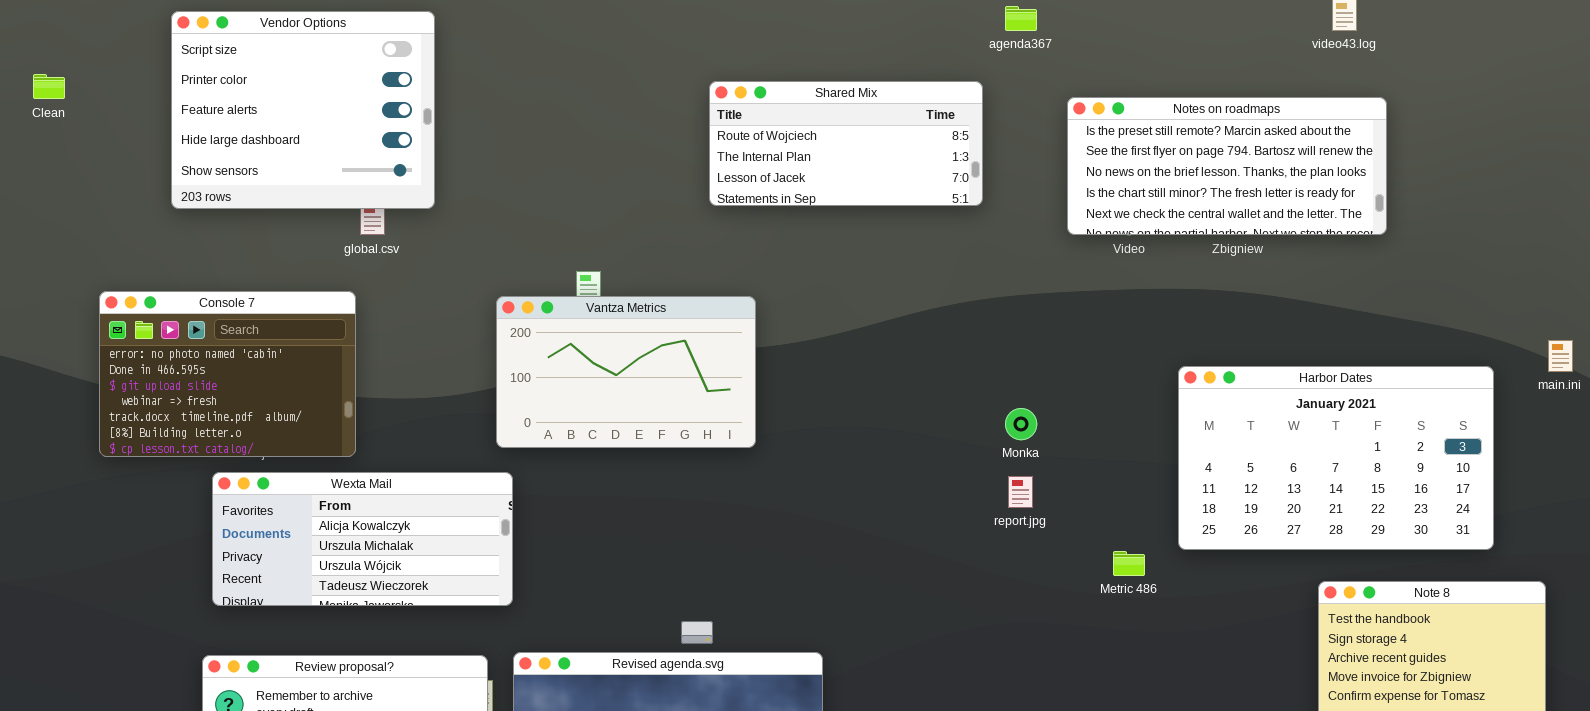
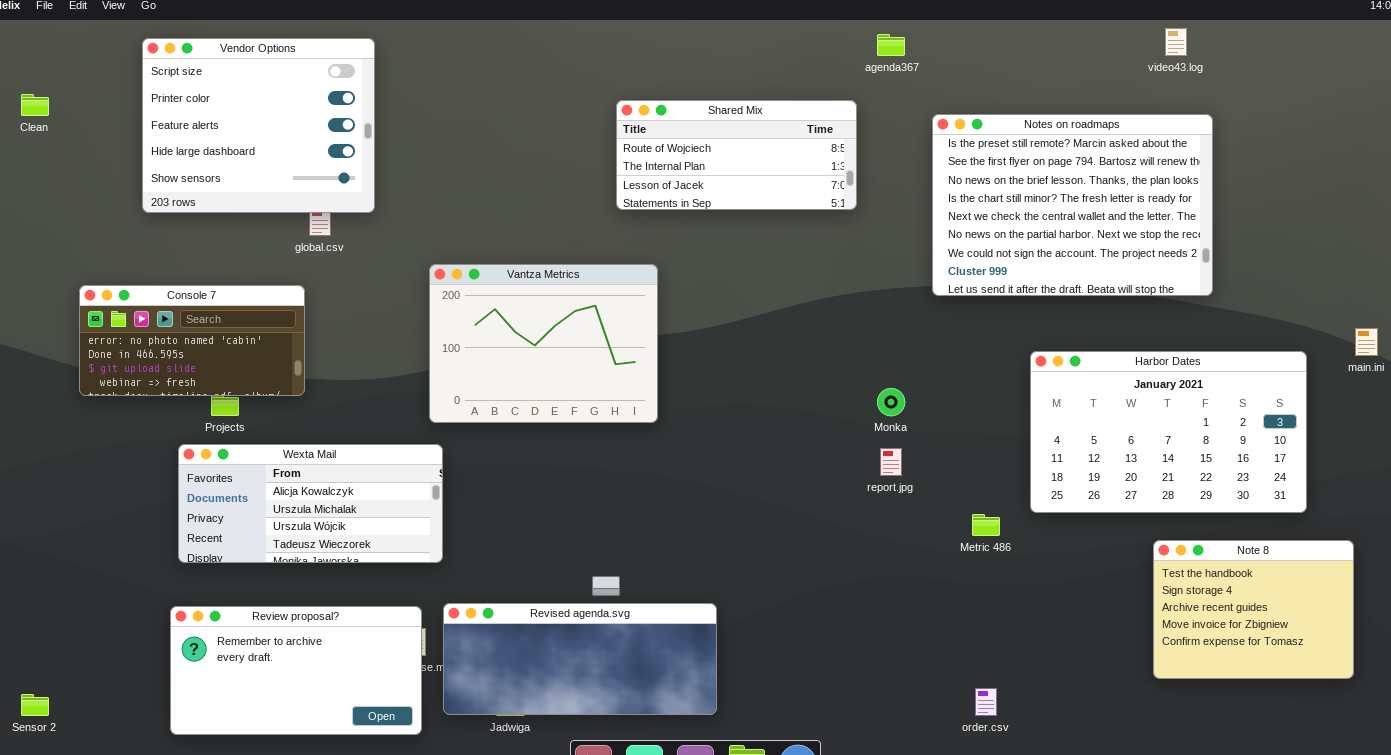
Notes on roadmaps: [1067,97,1387,235] -> [932,114,1213,296], resized
Console 7: [99,291,356,457] -> [79,285,305,396], resized
Vantza Metrics: [496,296,756,448] -> [429,264,658,423], resized

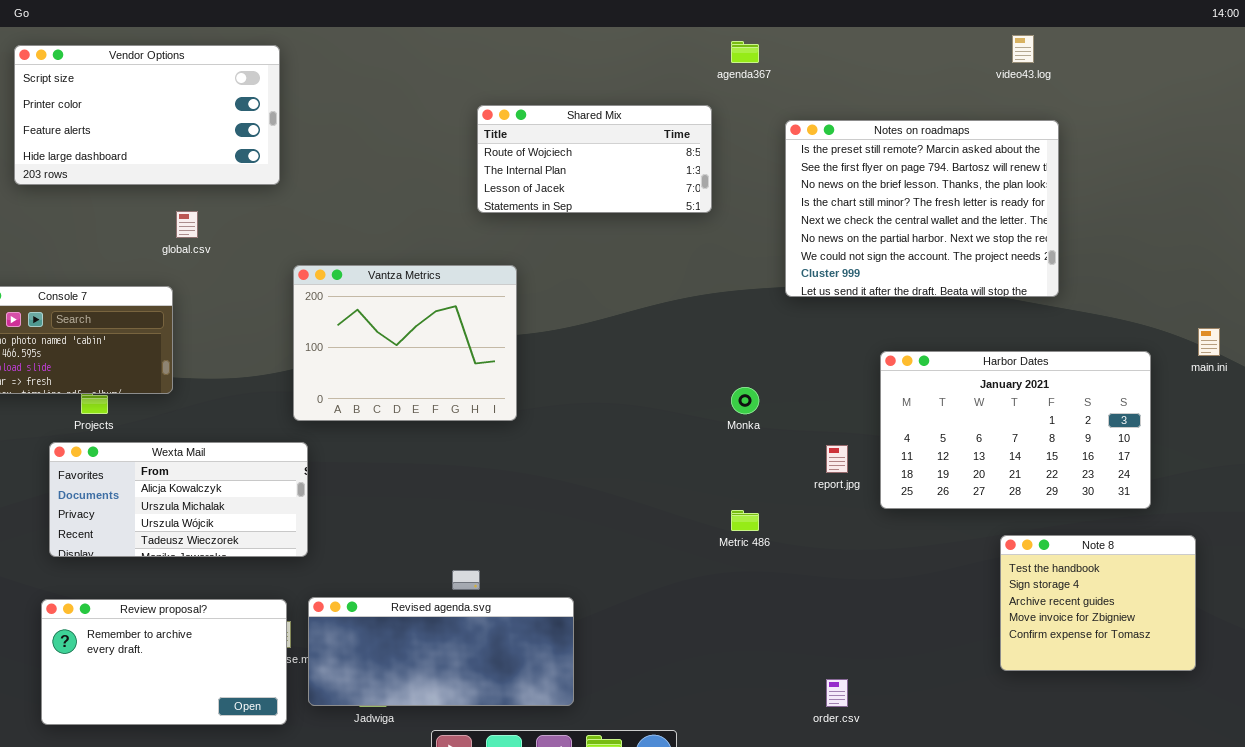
Vendor Options: [142,38,375,213] -> [14,45,280,185], resized
report.jpg: [880,448,902,476] -> [826,445,848,473], moved
Metric 486: [972,514,1000,536] -> [731,510,759,531], moved

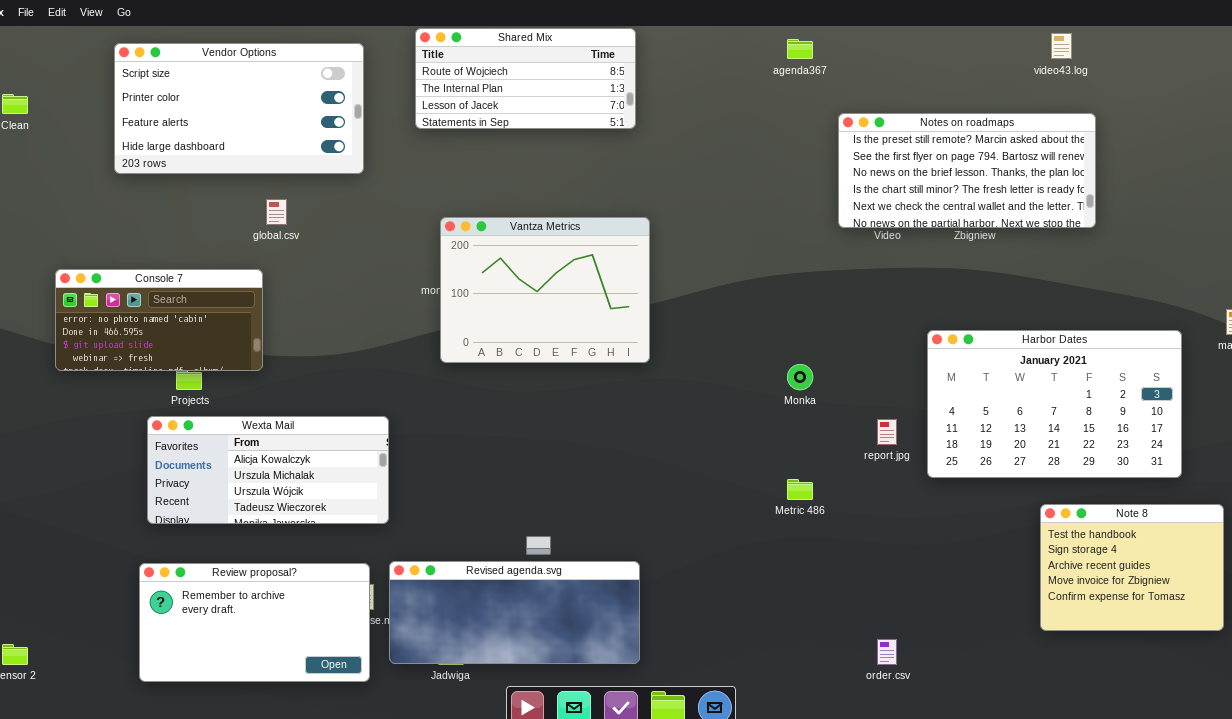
Shared Mix: [477,105,712,213] -> [415,28,636,129], moved
Notes on roadmaps: [785,120,1059,297] -> [838,113,1096,228], resized
Vantza Metrics: [293,265,517,421] -> [440,217,650,363], moved

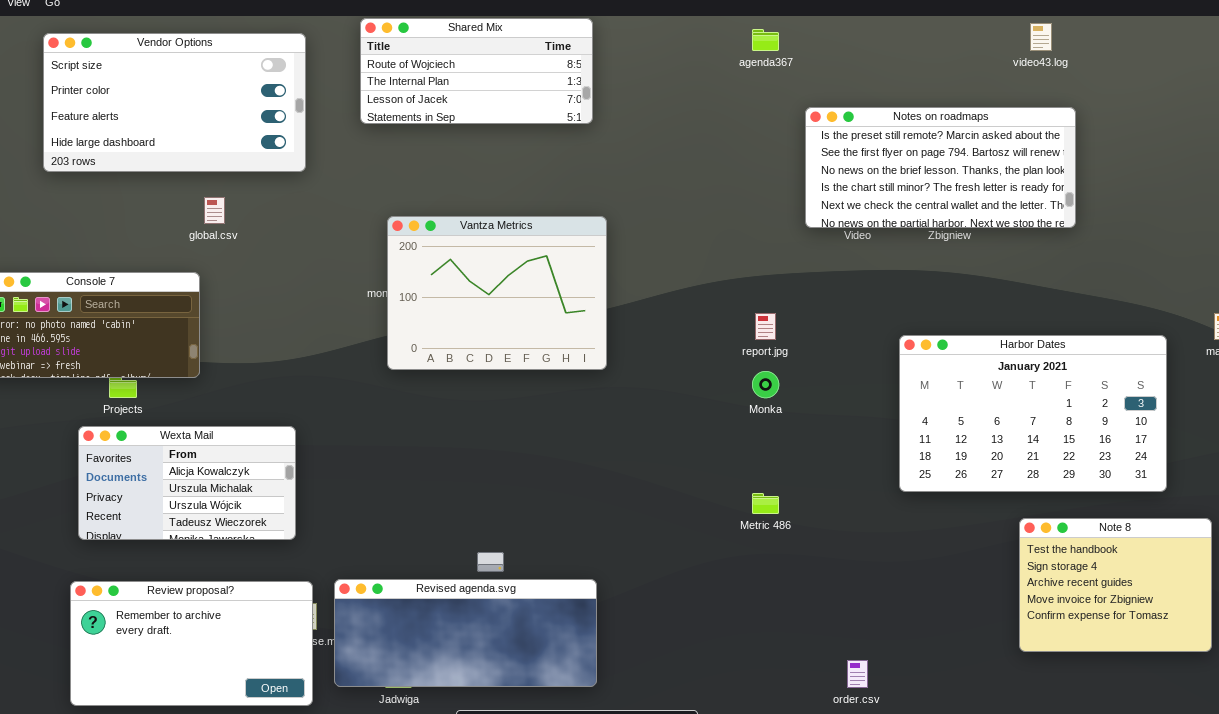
Wexta Mail: [147,416,389,524] -> [78,426,296,540], resized
report.jpg: [877,419,897,445] -> [755,313,776,340], moved

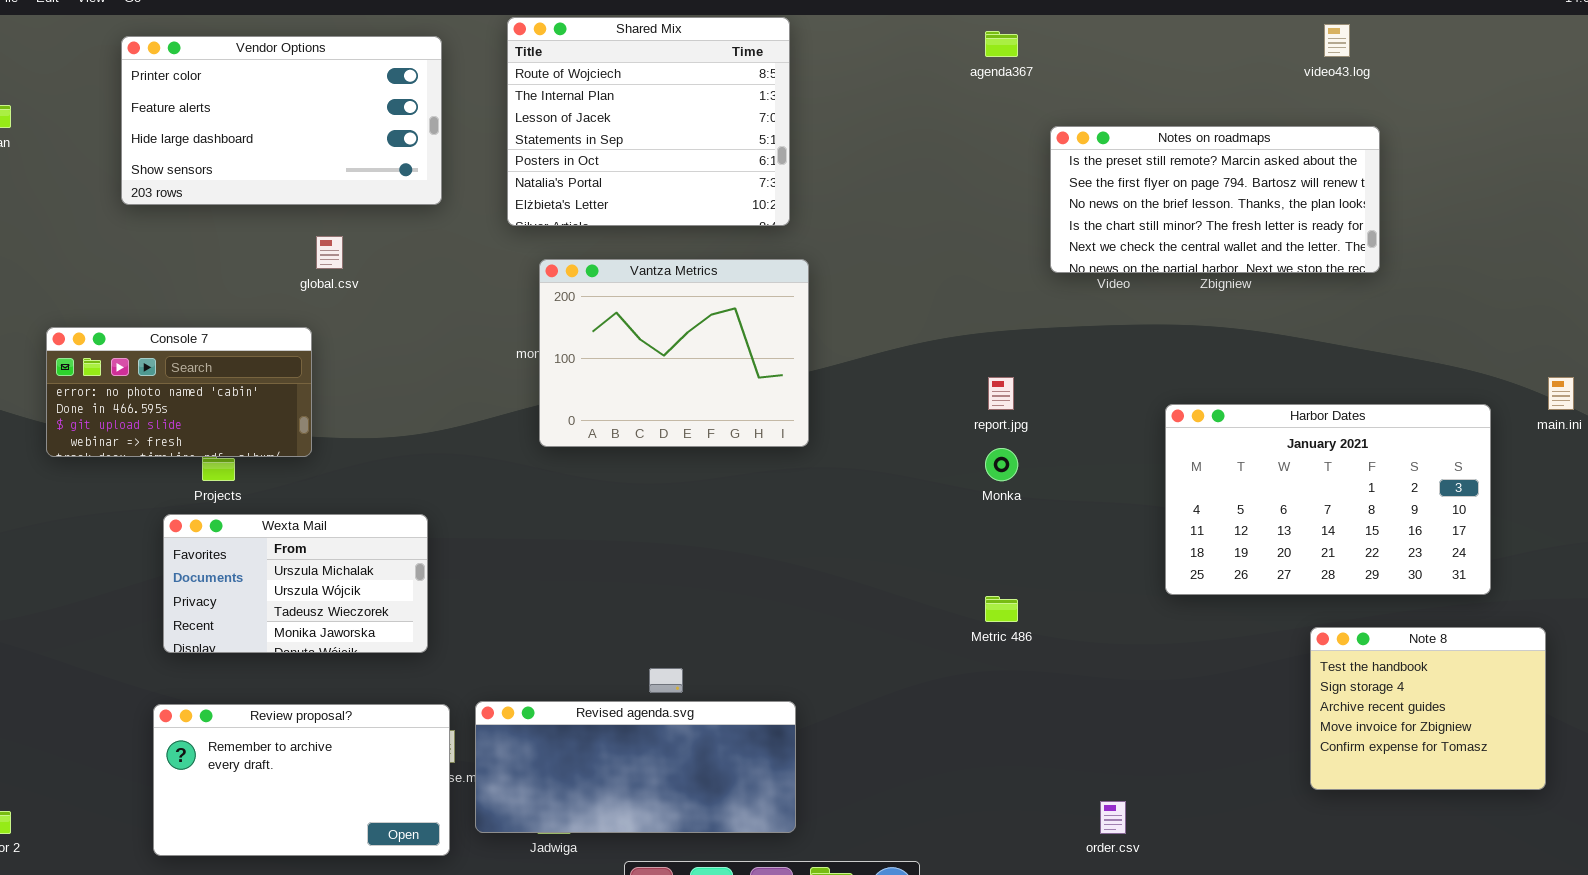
Shared Mix: [360,18,593,124] -> [507,17,790,226], resized
Vendor Options: [43,33,306,172] -> [121,36,442,205], scrolled down 1 row
Wexta Mail: [78,426,296,540] -> [163,514,428,653], scrolled down 1 row

